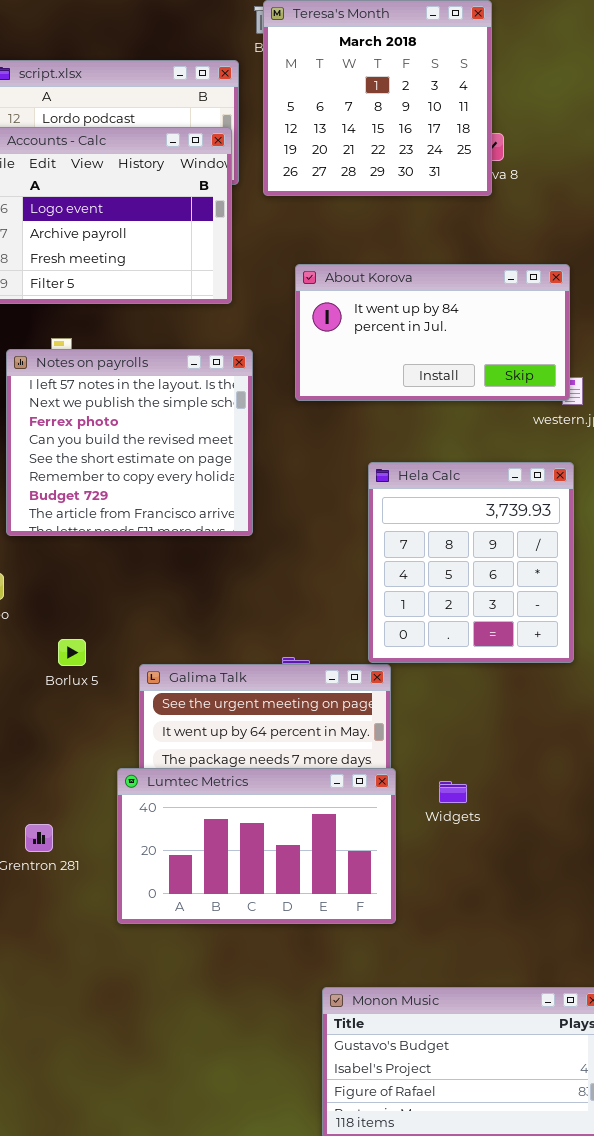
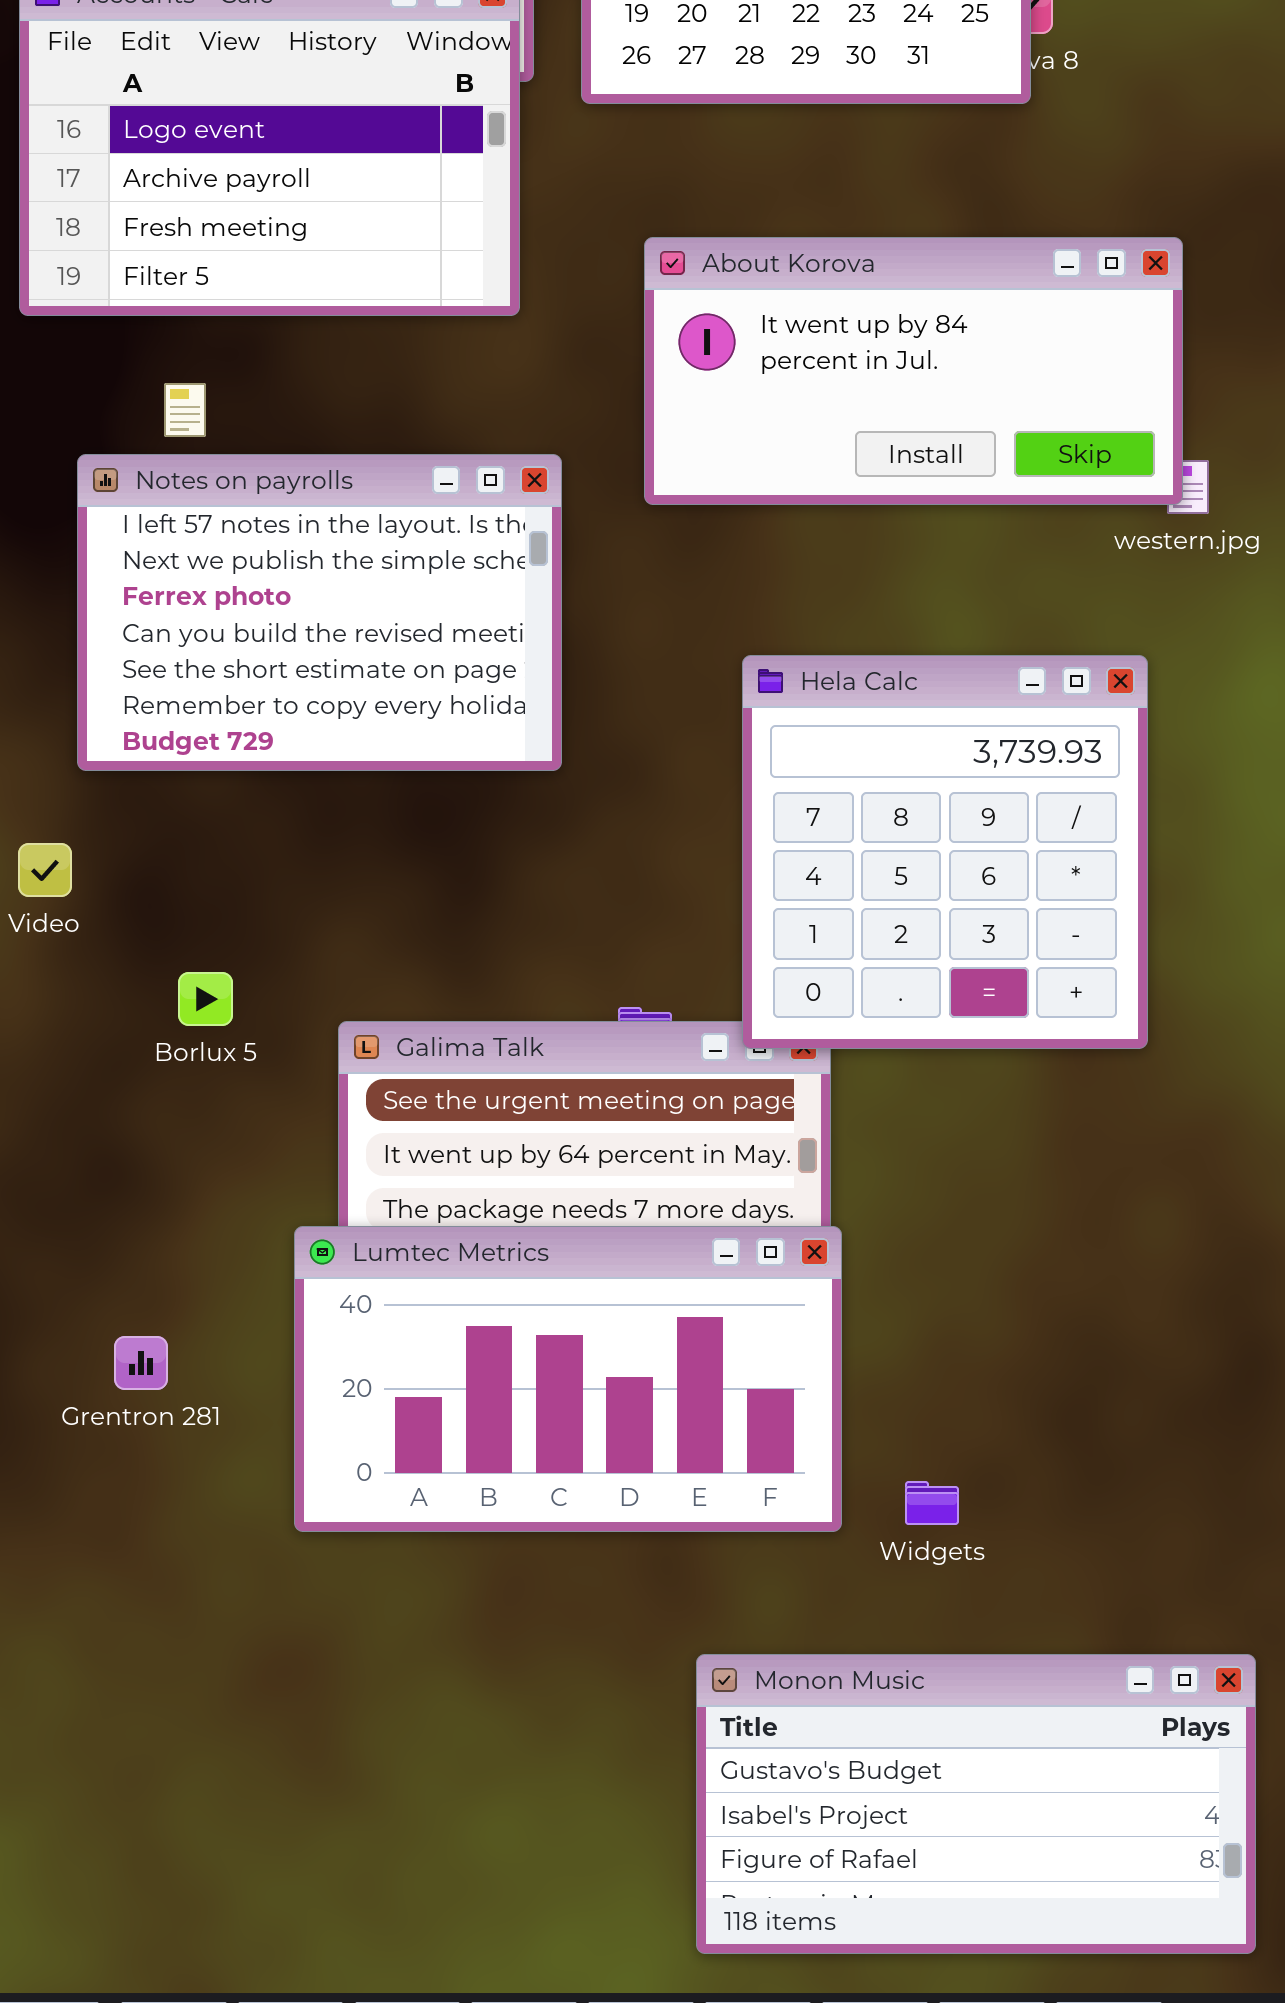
Notes on payrolls: [6,349,253,536] -> [77,454,562,771], resized
Hela Calc: [368,462,574,663] -> [742,655,1148,1049], moved
Widgets: [439,781,467,803] -> [905,1481,959,1525], moved

